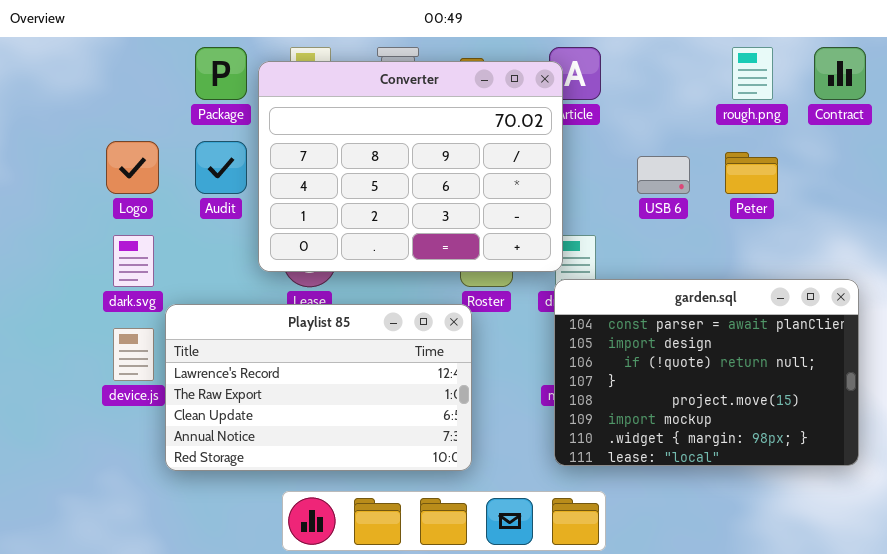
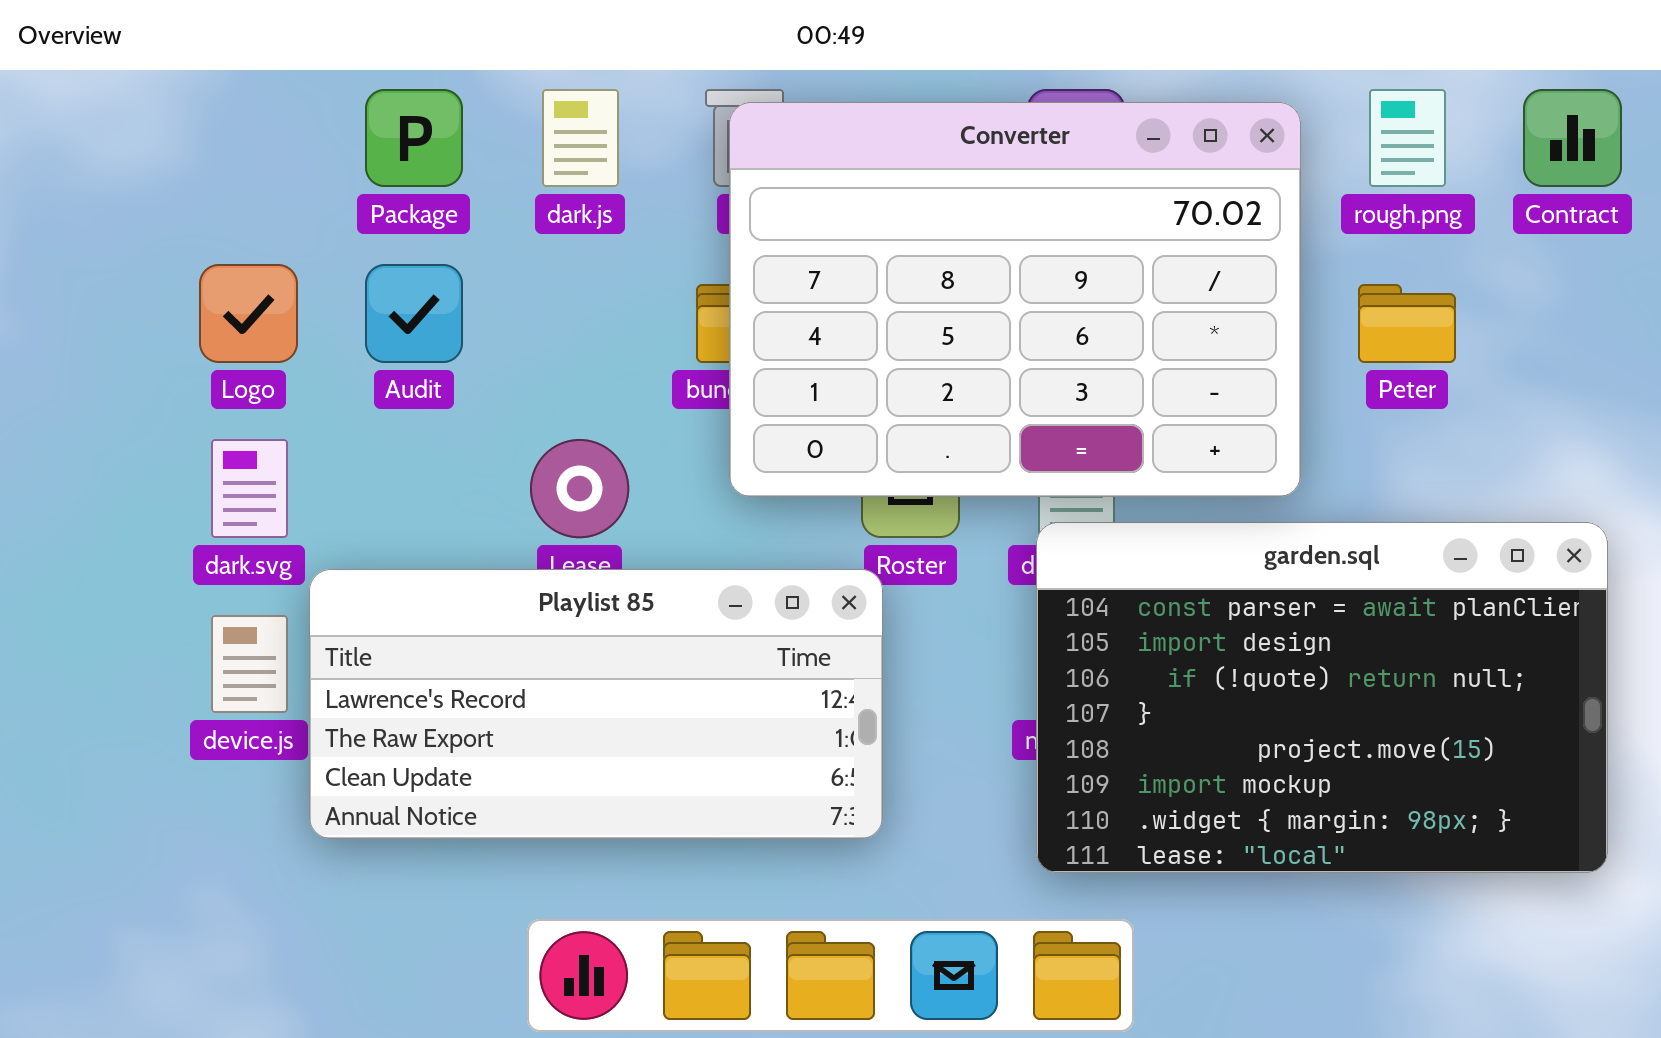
Converter: [258,61,563,272] -> [729,102,1301,497], moved
Playlist 85: [165,304,472,471] -> [309,569,883,839], resized

